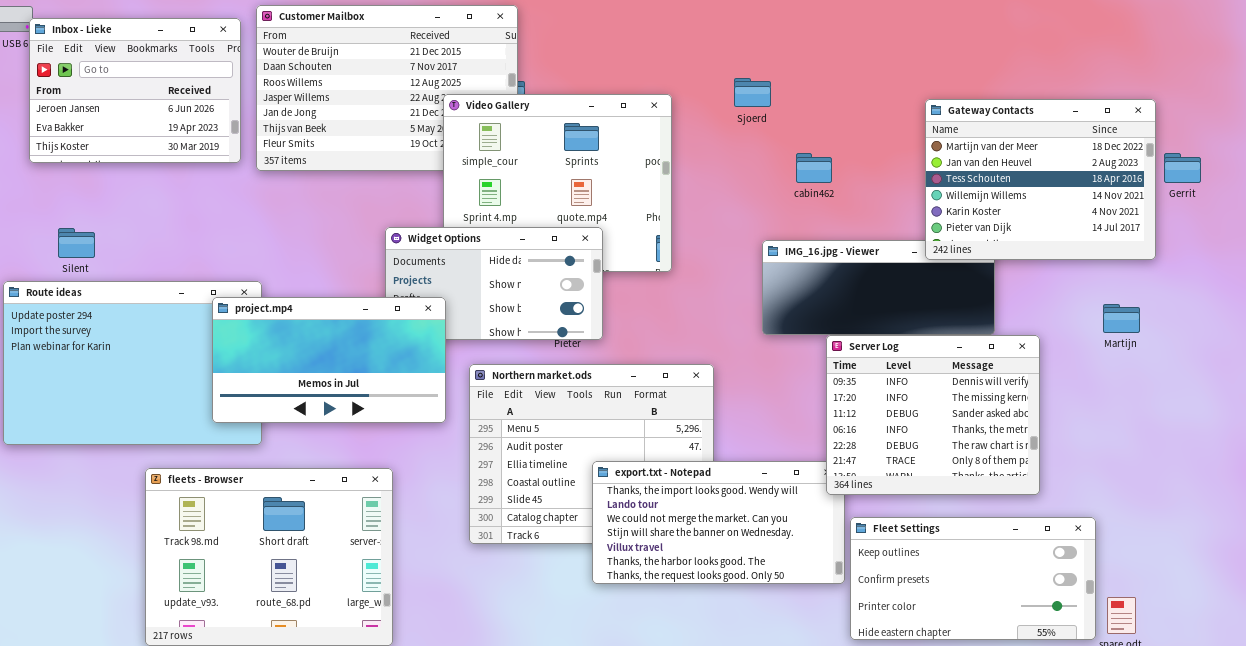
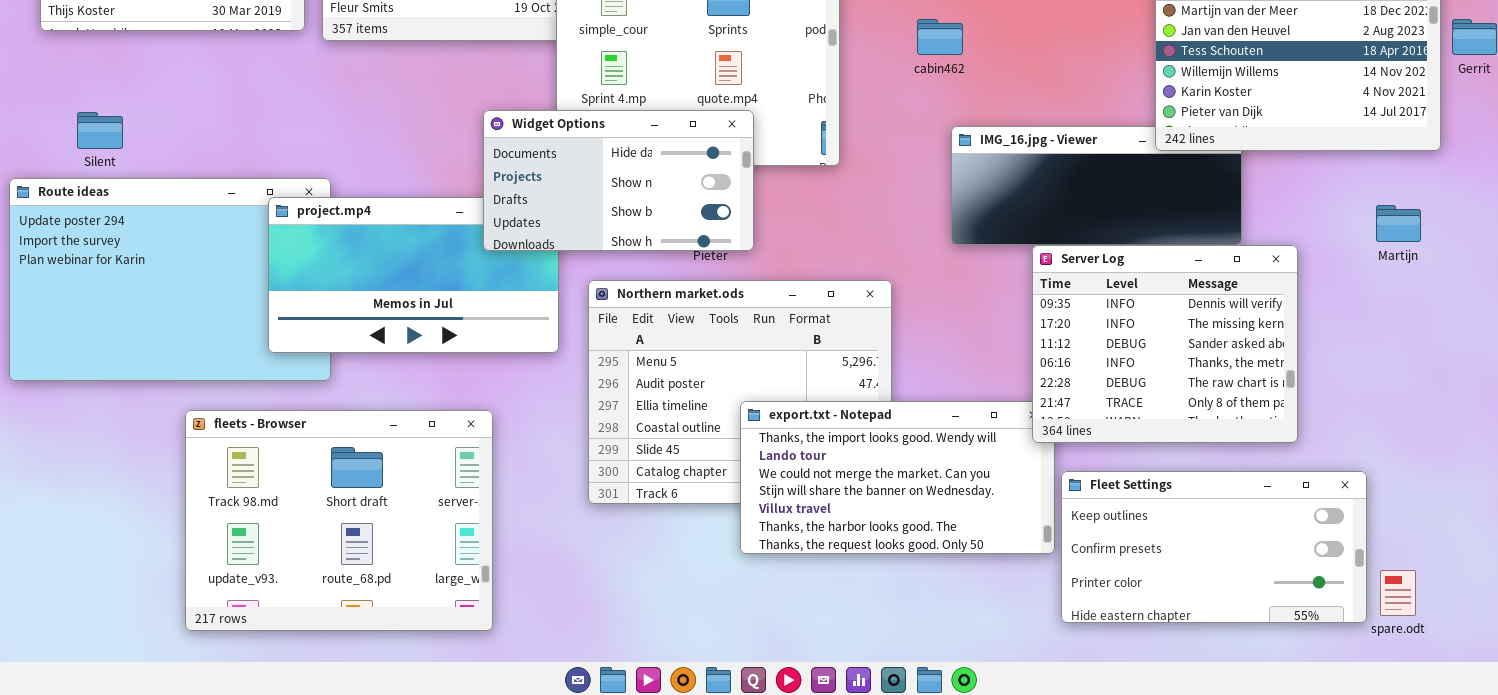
cabin462: [796,153,832,183] -> [917,19,963,55], moved
Widget Options: [385,227,603,340] -> [483,110,754,251], raised

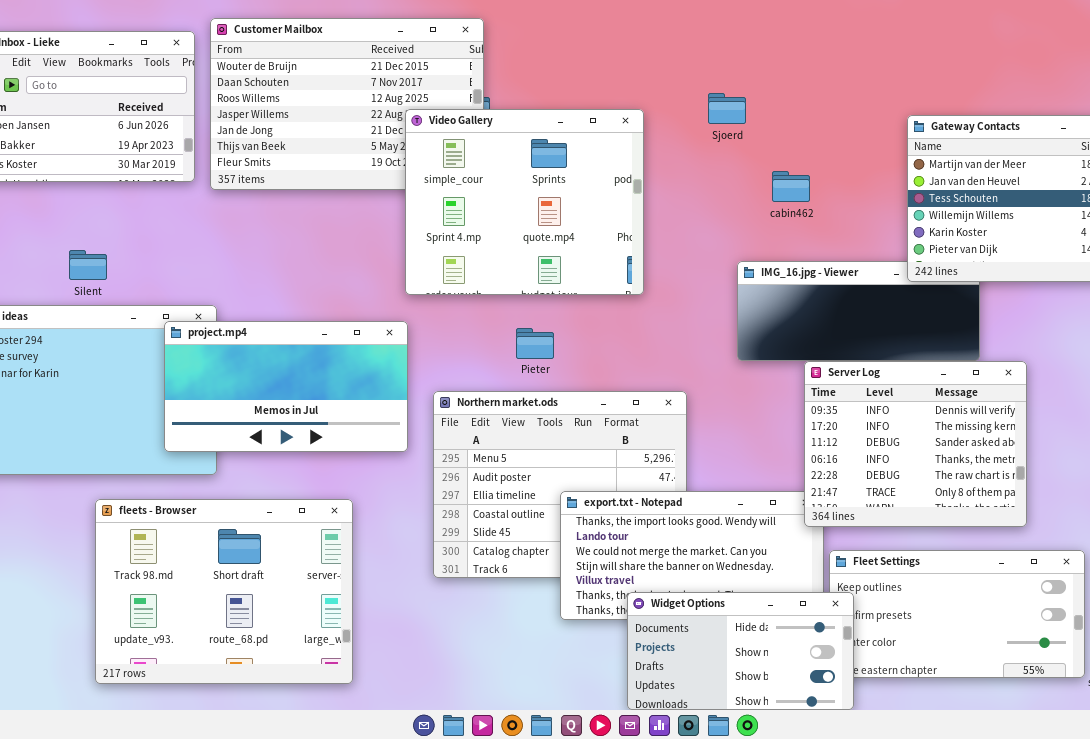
cabin462: [917,19,963,55] -> [772,171,810,202], moved
Widget Options: [483,110,754,251] -> [627,592,854,710], moved
Silent: [77,112,123,149] -> [69,250,107,280], moved

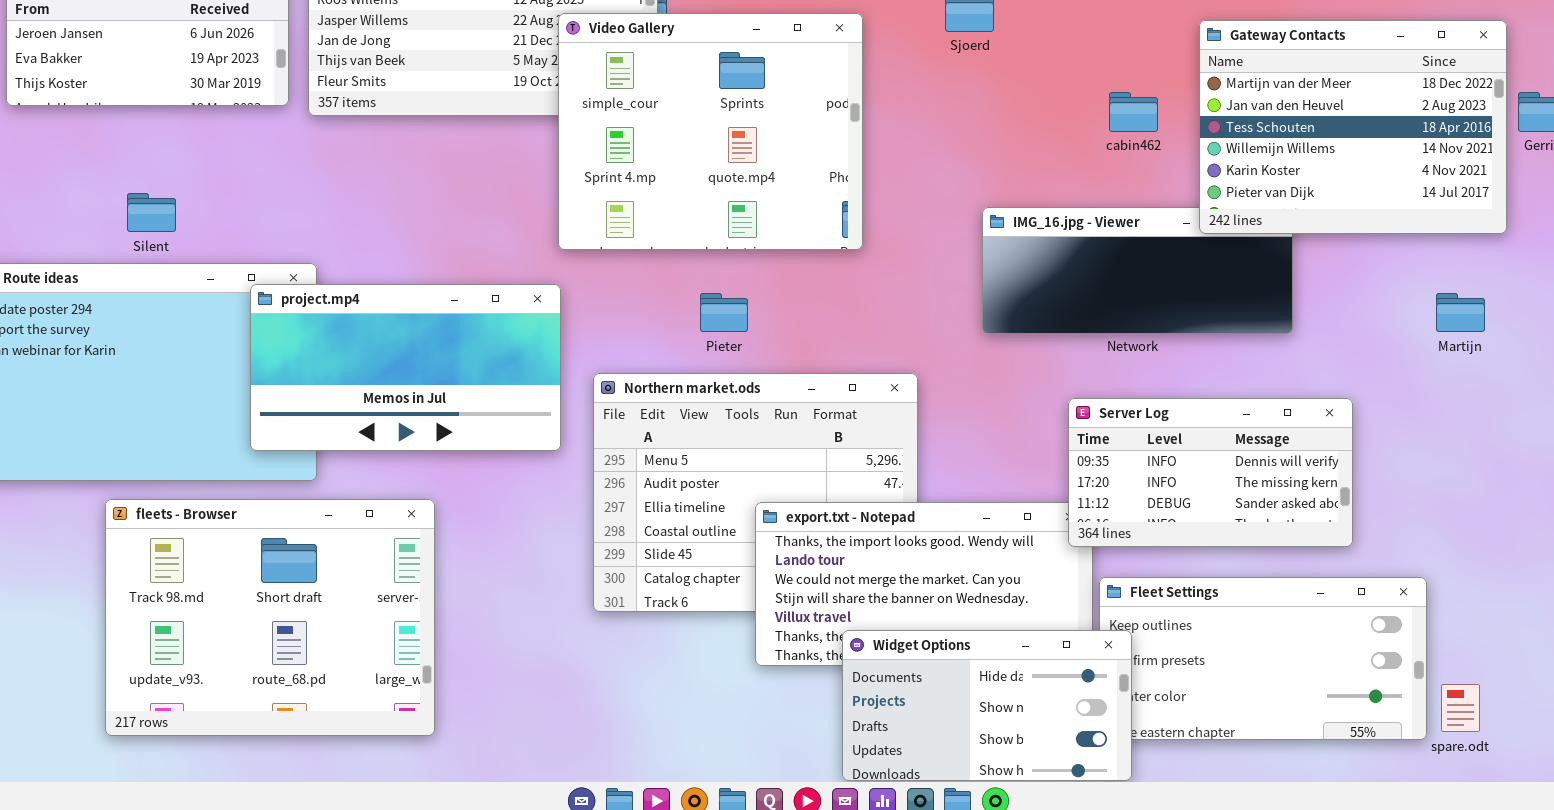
cabin462: [772,171,810,202] -> [1109,92,1158,132], moved
Server Log: [804,361,1027,527] -> [1068,398,1353,547], resized
fleets - Browser: [95,499,353,684] -> [105,499,435,736], moved

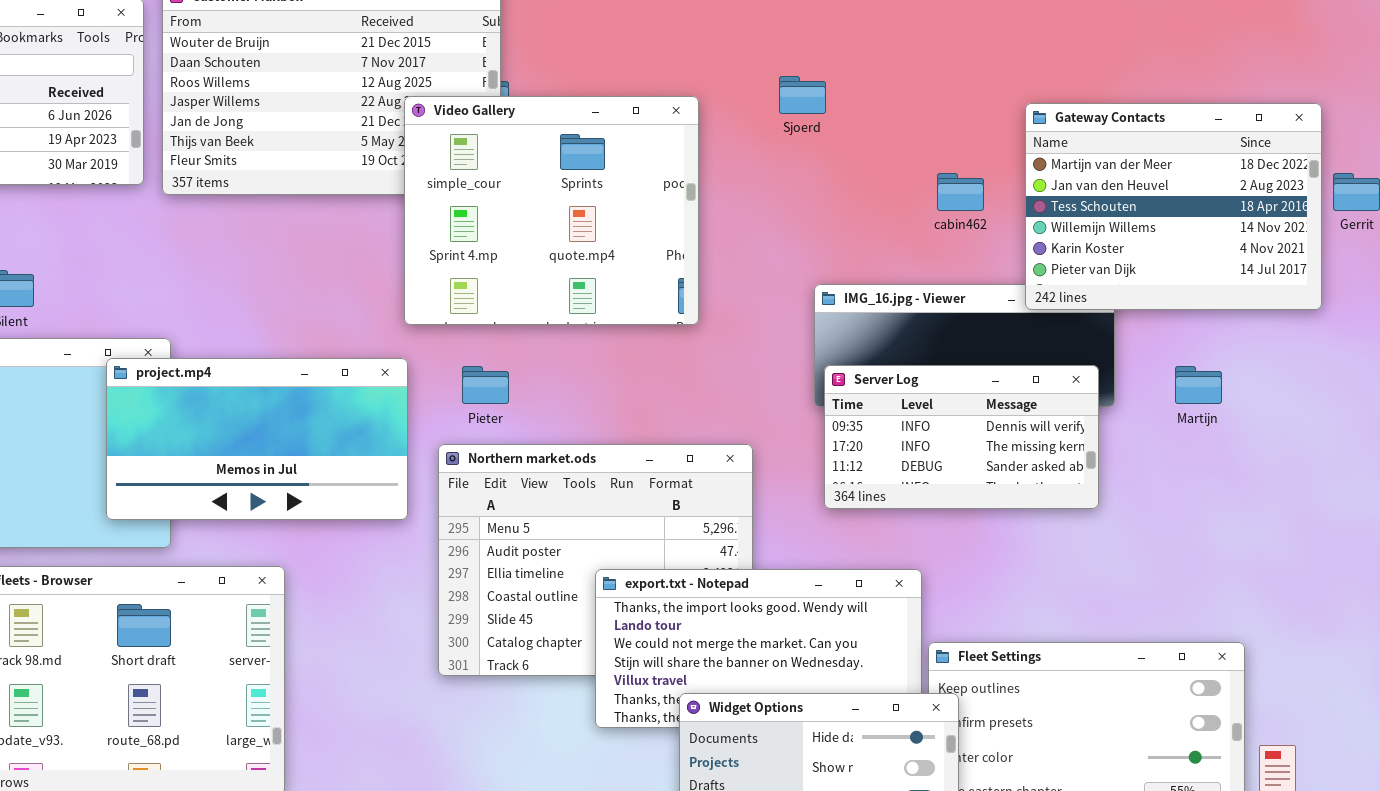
Pieter: [700,293,748,332] -> [462,366,509,404], moved
Martijn: [1436,293,1485,332] -> [1175,366,1222,404], moved
Server Log: [1068,398,1353,547] -> [824,365,1099,509], moved

